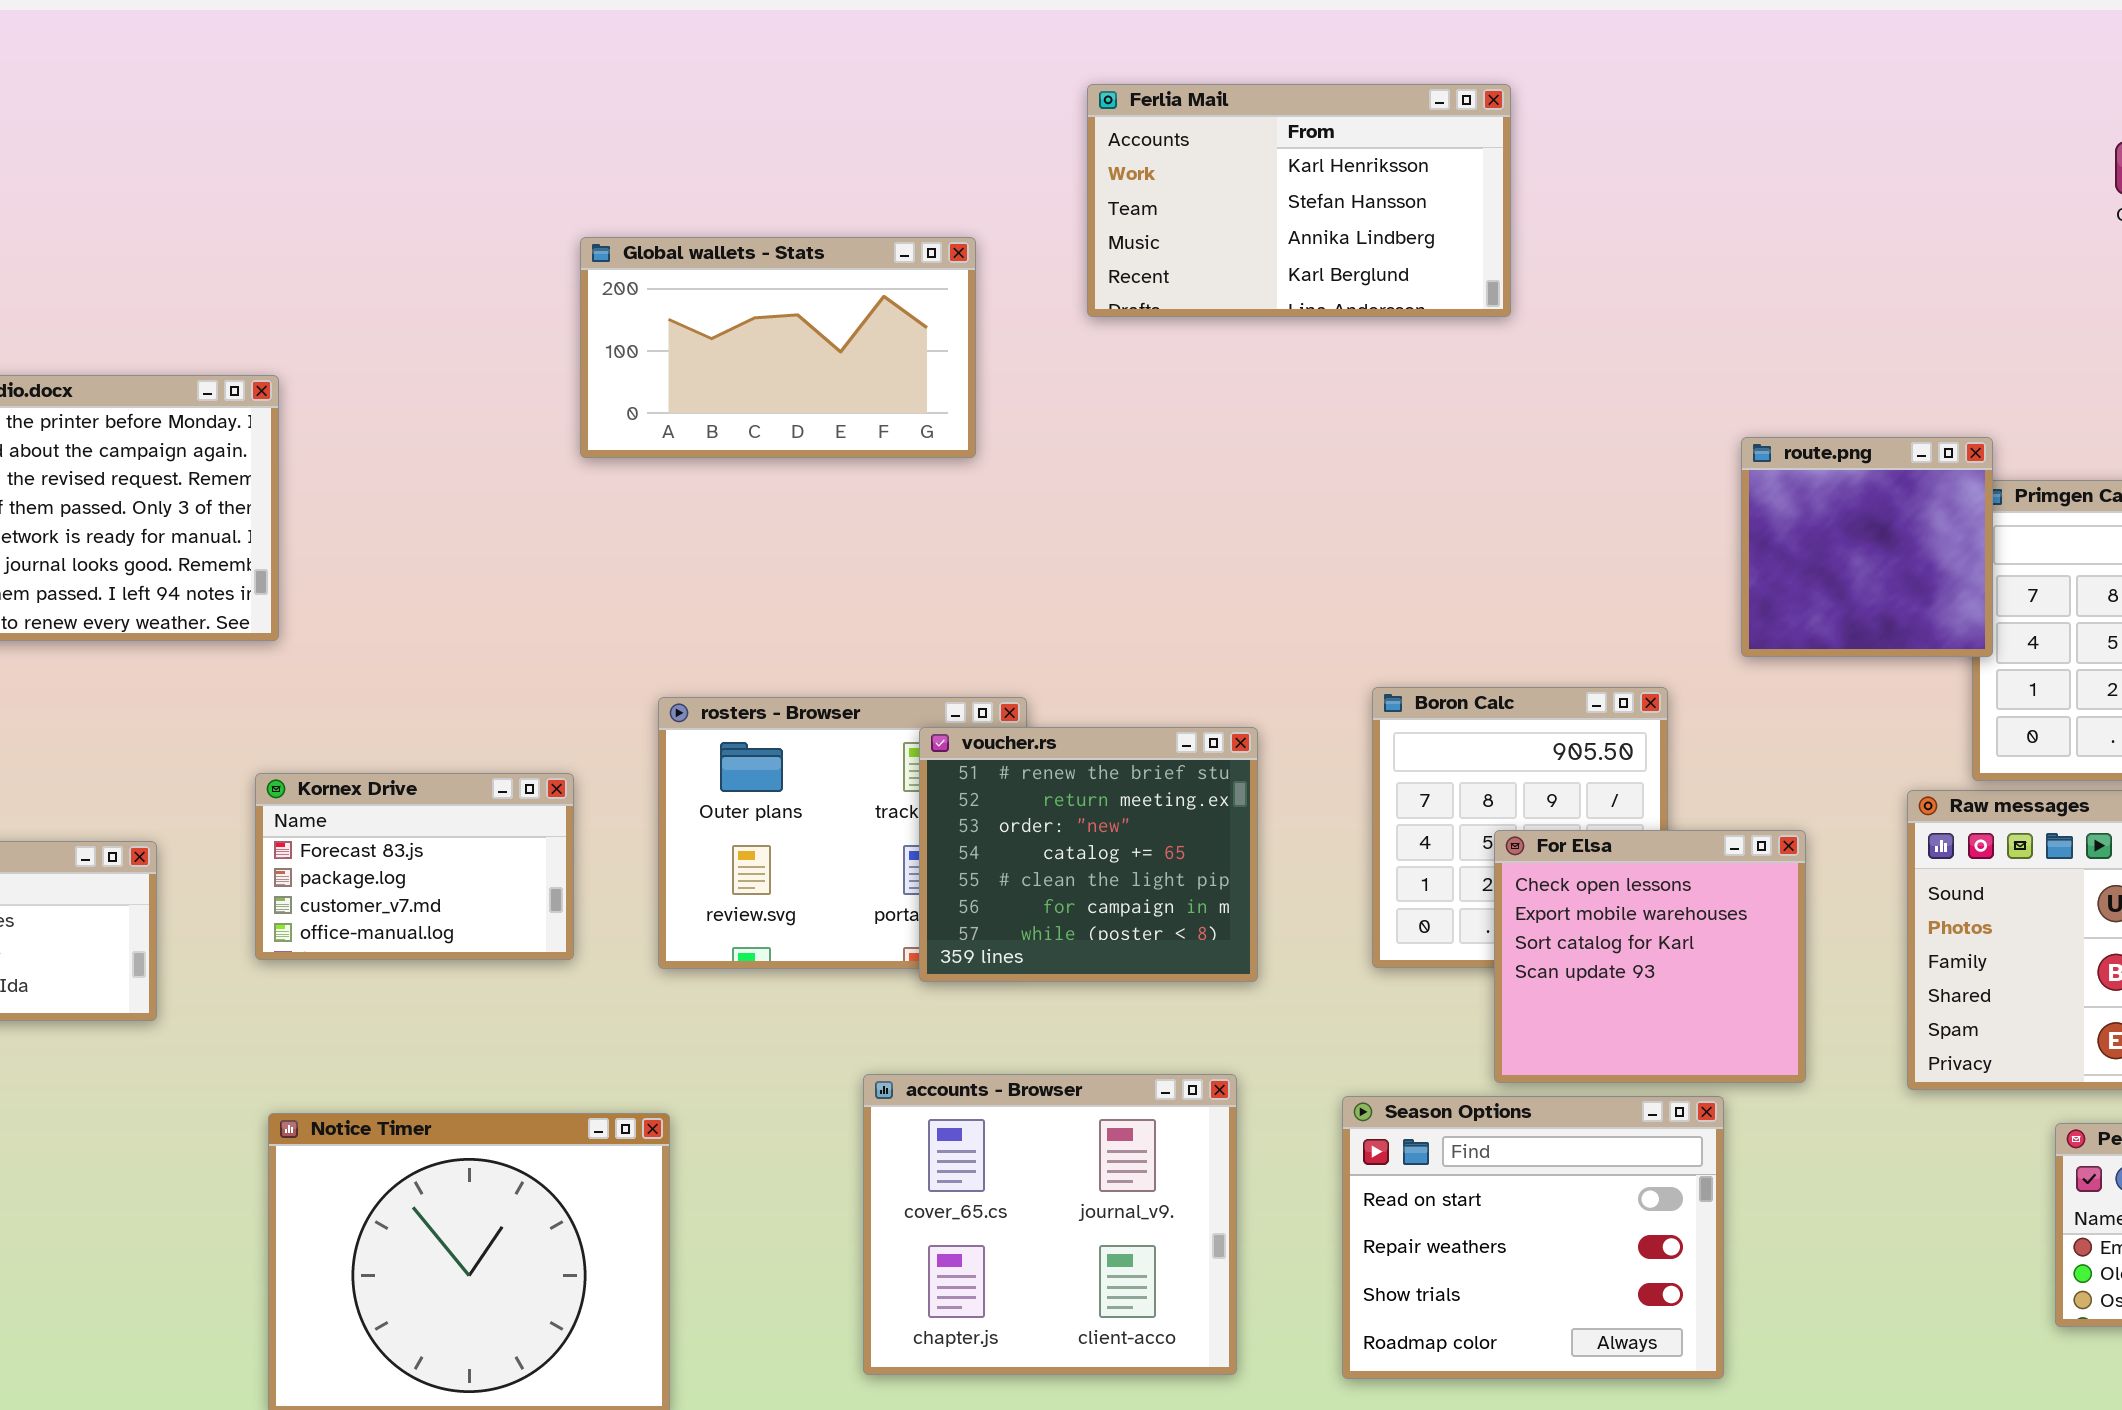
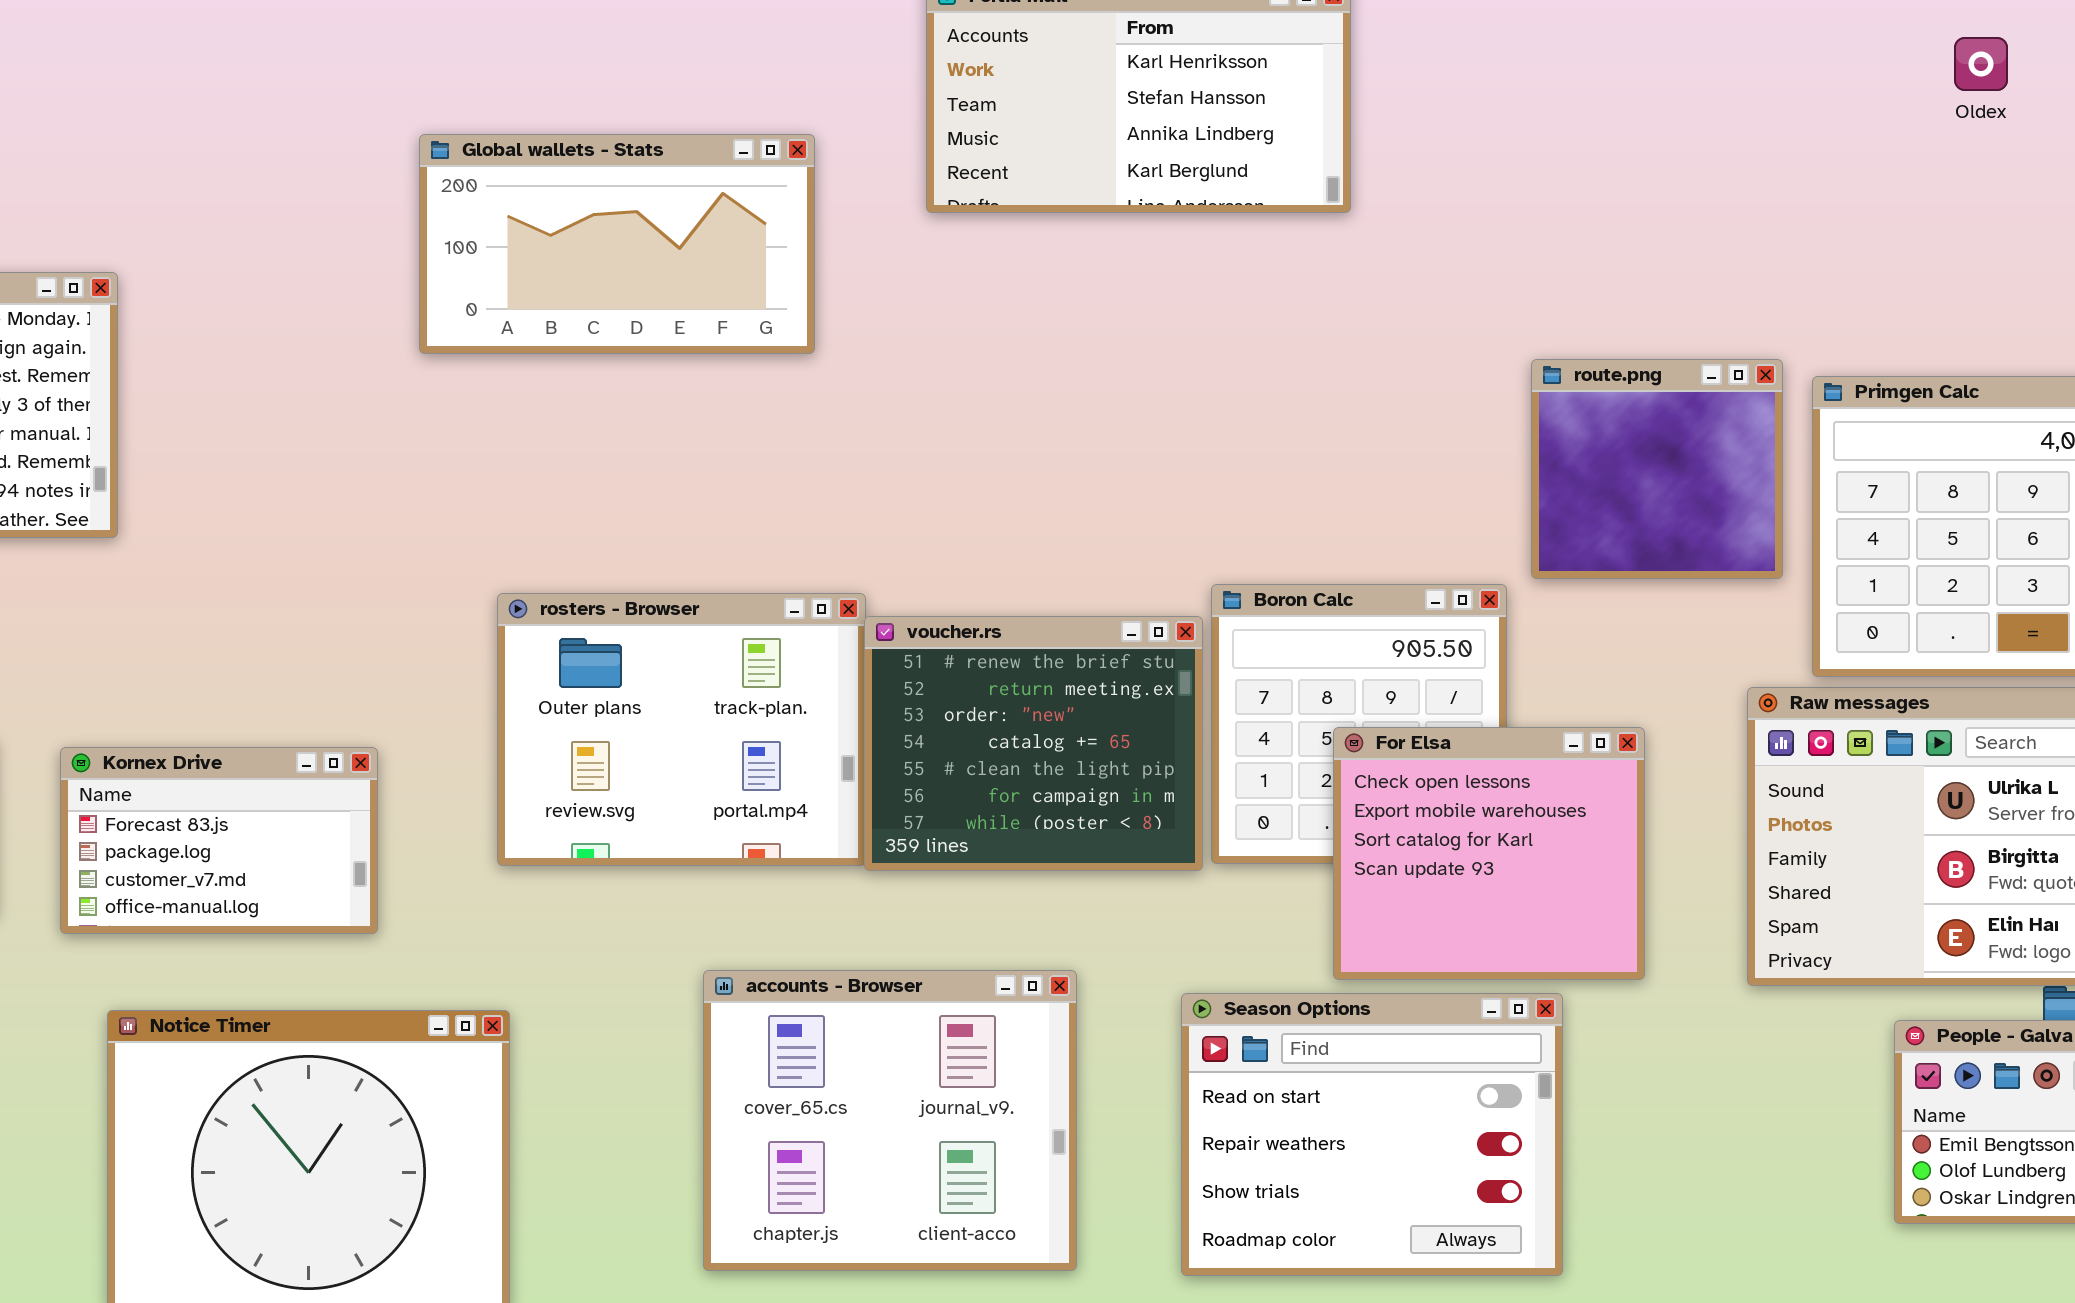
route.png: [1741,437,1993,657] -> [1531,359,1783,579], moved
voucher.rs: [919,727,1258,982] -> [864,616,1203,871], moved
Kornex Drive: [255,773,574,960] -> [60,747,378,934], moved

